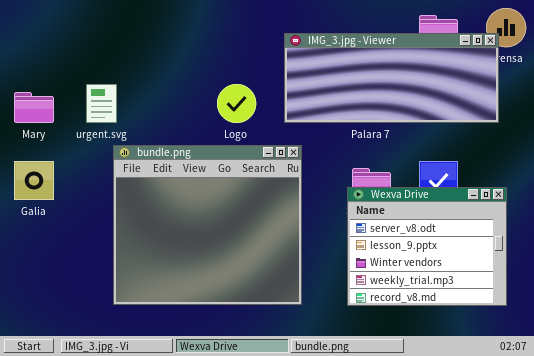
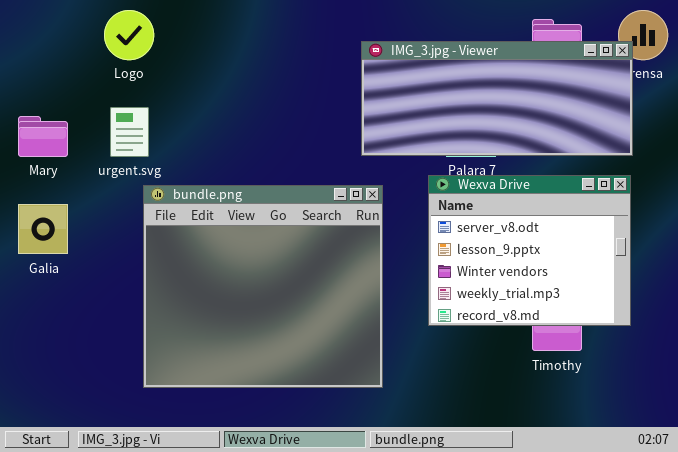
Logo: [217,84,256,123] -> [104,10,154,60], moved
Wexva Drive: [347,187,507,306] -> [428,175,631,326], moved

